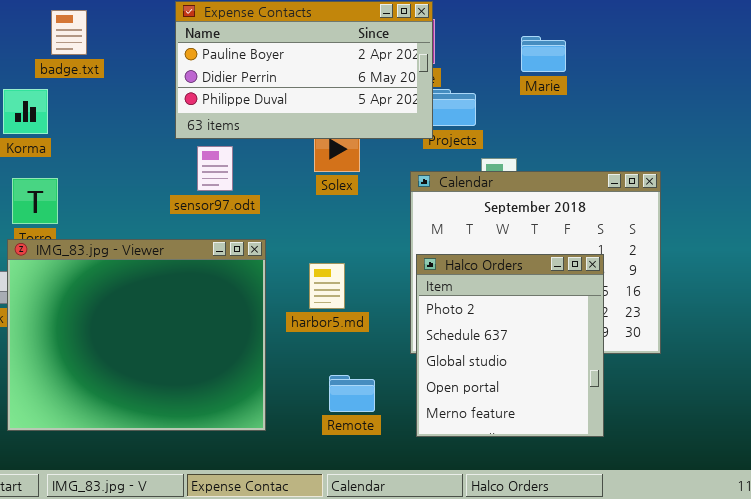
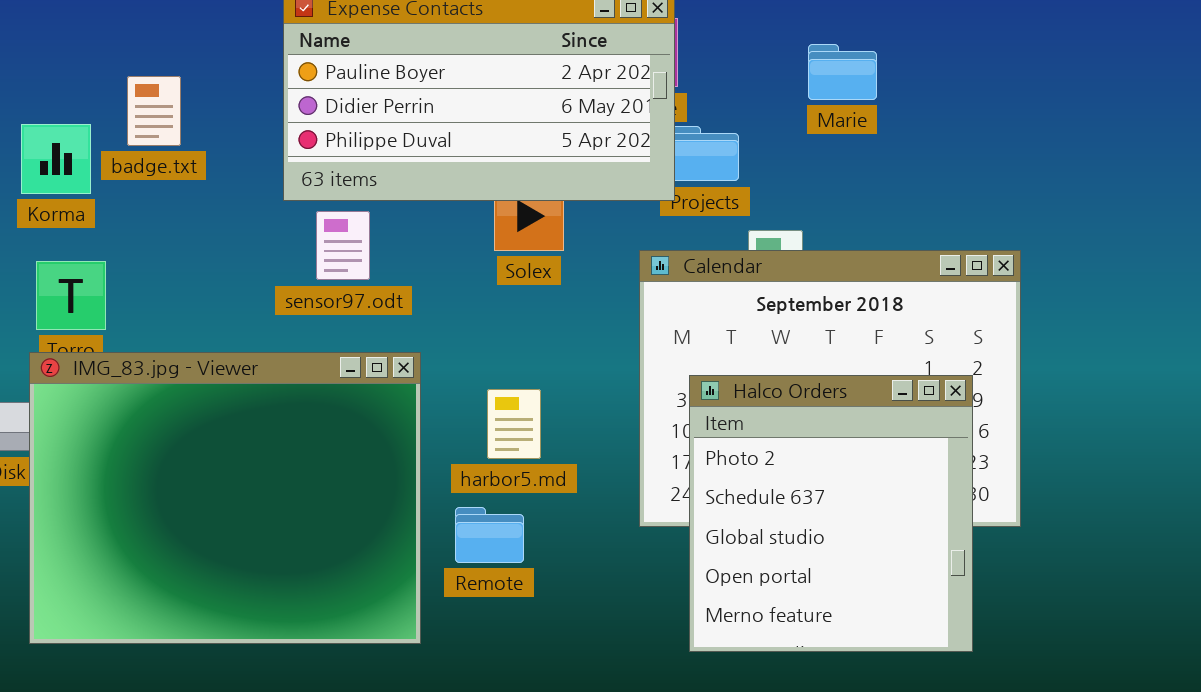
badge.txt: [51,10,87,55] -> [127,76,181,146], moved
Halco Orders: [416,254,604,437] -> [689,375,973,652], moved
Remote: [329,375,375,412] -> [455,507,524,563], moved

